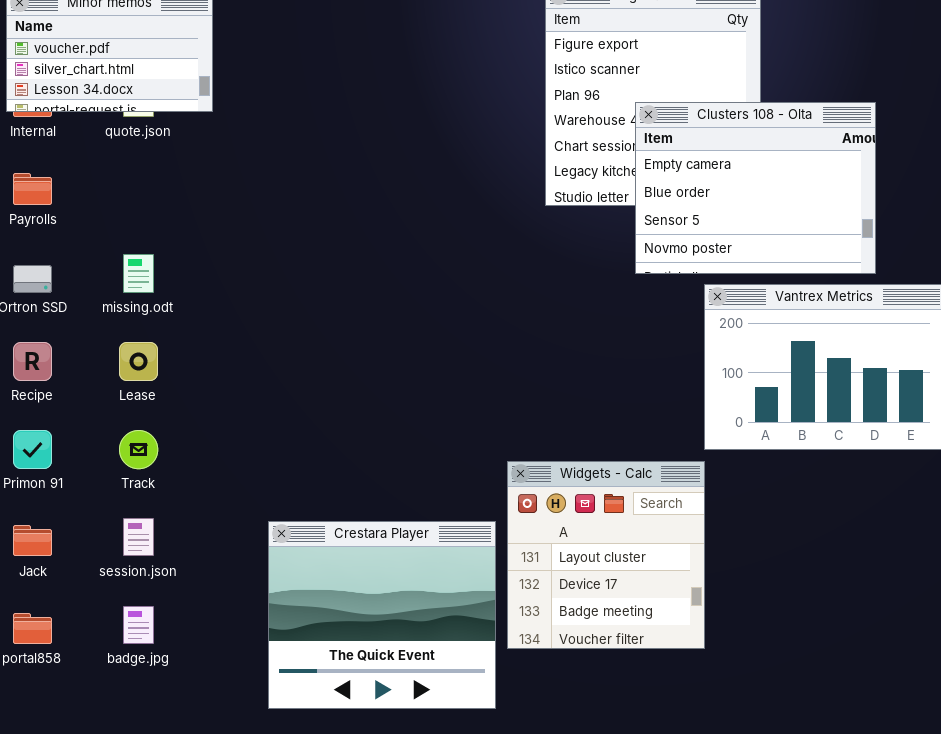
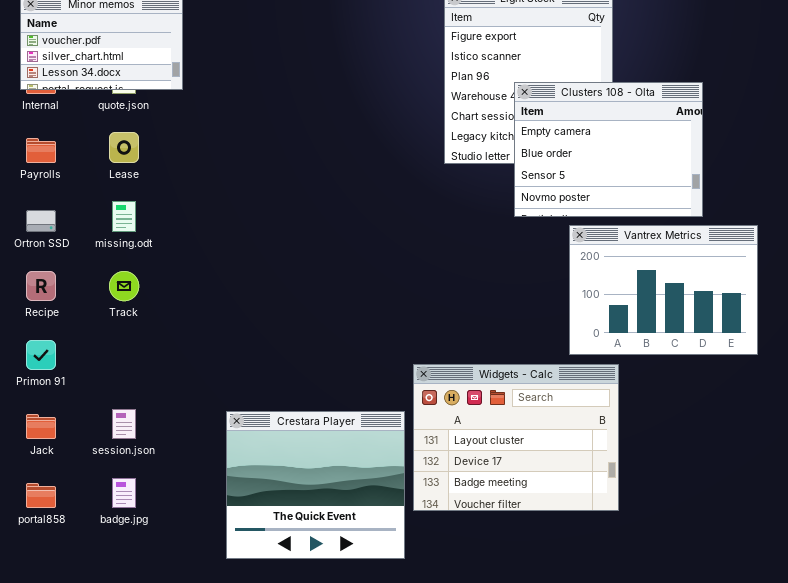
Lease: [119,342,158,381] -> [109,132,139,163], moved
Track: [119,430,158,469] -> [109,271,139,301], moved
Widgets - Calc: [507,461,705,649] -> [413,364,619,511], resized

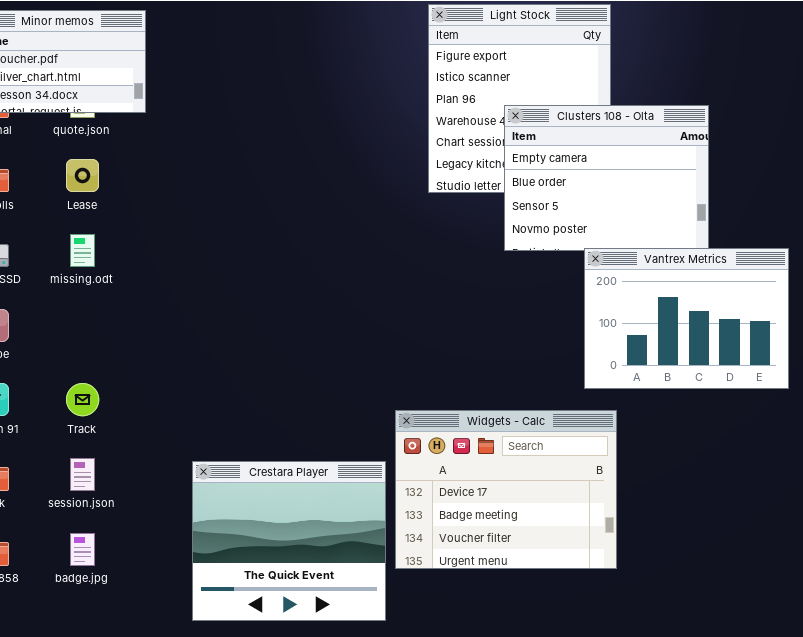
Vantrex Metrics: [569,225,758,355] -> [584,248,789,389], moved
Track: [109,271,139,301] -> [66,383,99,416], moved
Widgets - Calc: [413,364,619,511] -> [395,410,617,569], scrolled down 1 row

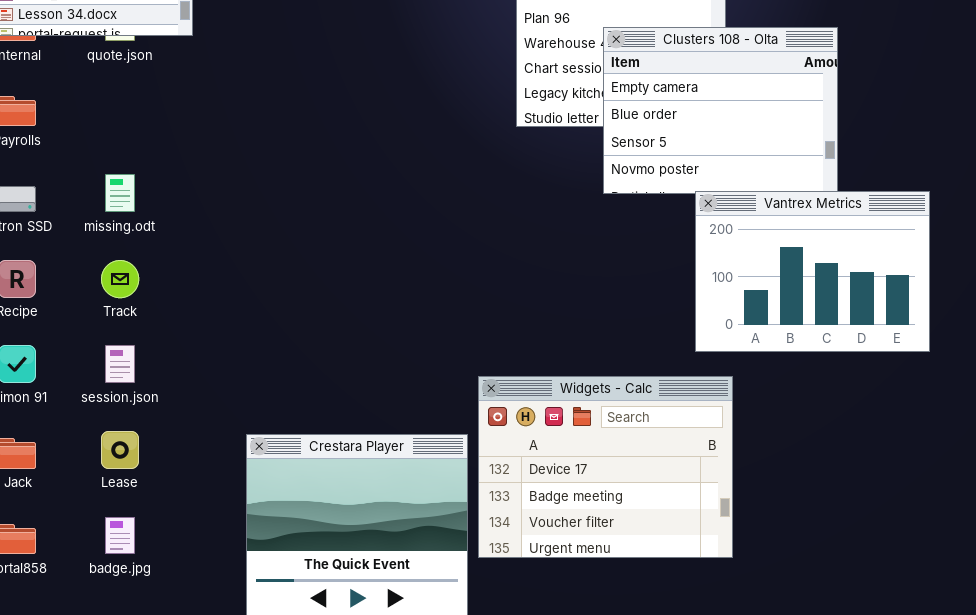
Lease: [66,159,99,192] -> [101,431,139,469], moved
Track: [66,383,99,416] -> [101,260,139,298], moved
session.json: [70,458,95,491] -> [105,345,135,383], moved

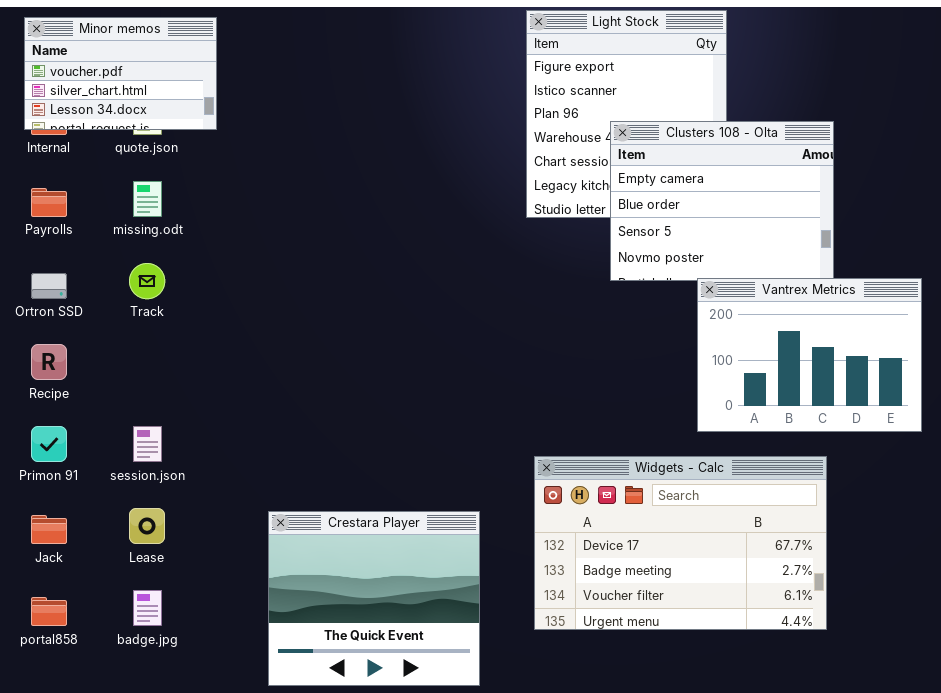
missing.odt: [105,174,135,212] -> [133,181,162,217], moved
Track: [101,260,139,298] -> [129,263,165,299], moved
Widgets - Calc: [478,376,733,558] -> [534,456,827,630], moved, resized

